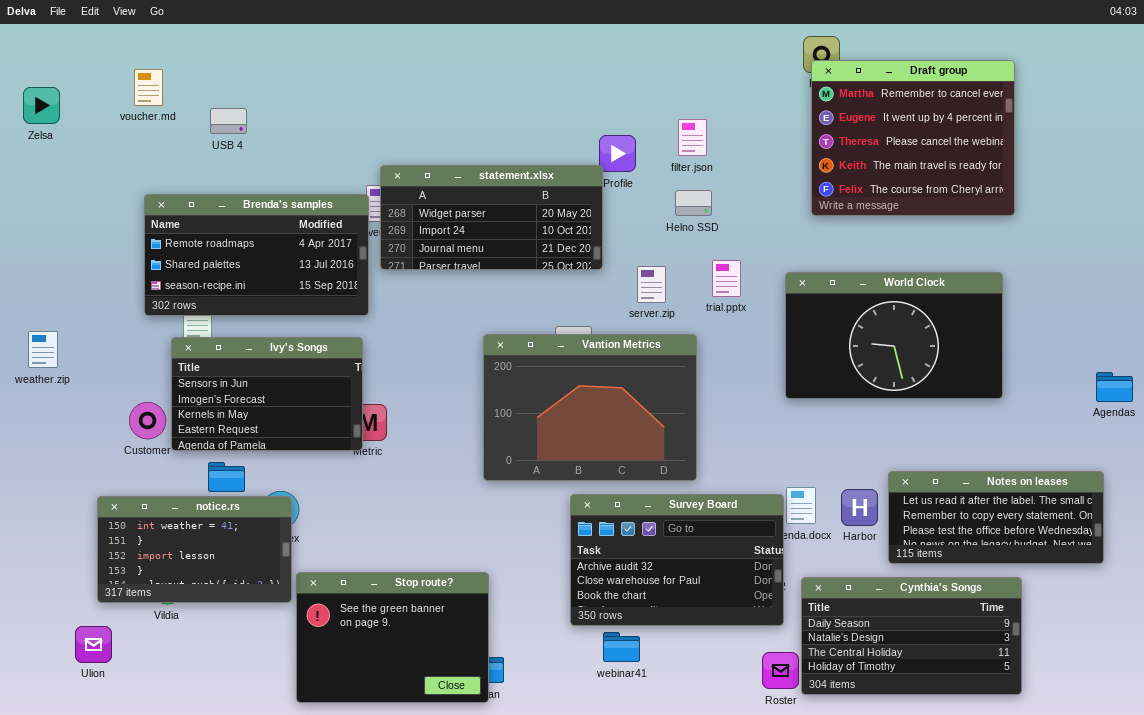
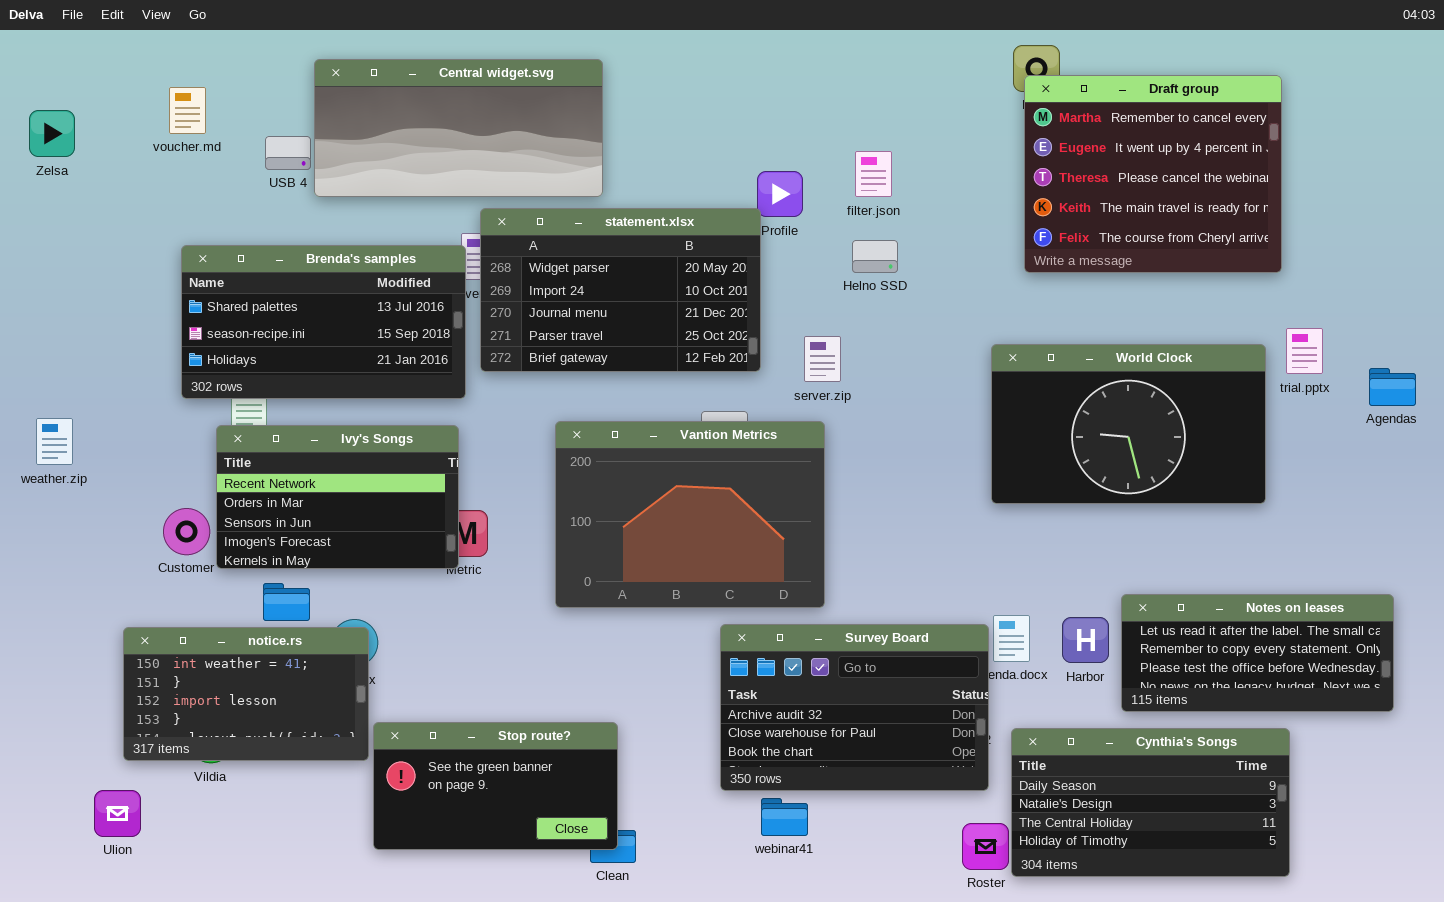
Central widget.svg: none -> [314,59,603,197], opened
statement.xlsx: [380,165,603,270] -> [480,208,761,372], resized
Brenda's samples: [144,194,369,316] -> [181,245,466,399], scrolled down 1 row
trial.pptx: [712,260,741,297] -> [1286,328,1323,374], moved
Vantion Metrics: [483,334,697,481] -> [555,421,825,608], moved
Ivy's Songs: [171,337,363,451] -> [216,425,459,569], scrolled up 2 rows
Agendas: [1096,372,1133,402] -> [1369,368,1416,406], moved
Stop route?: [296,572,489,703] -> [373,722,618,850], resized

